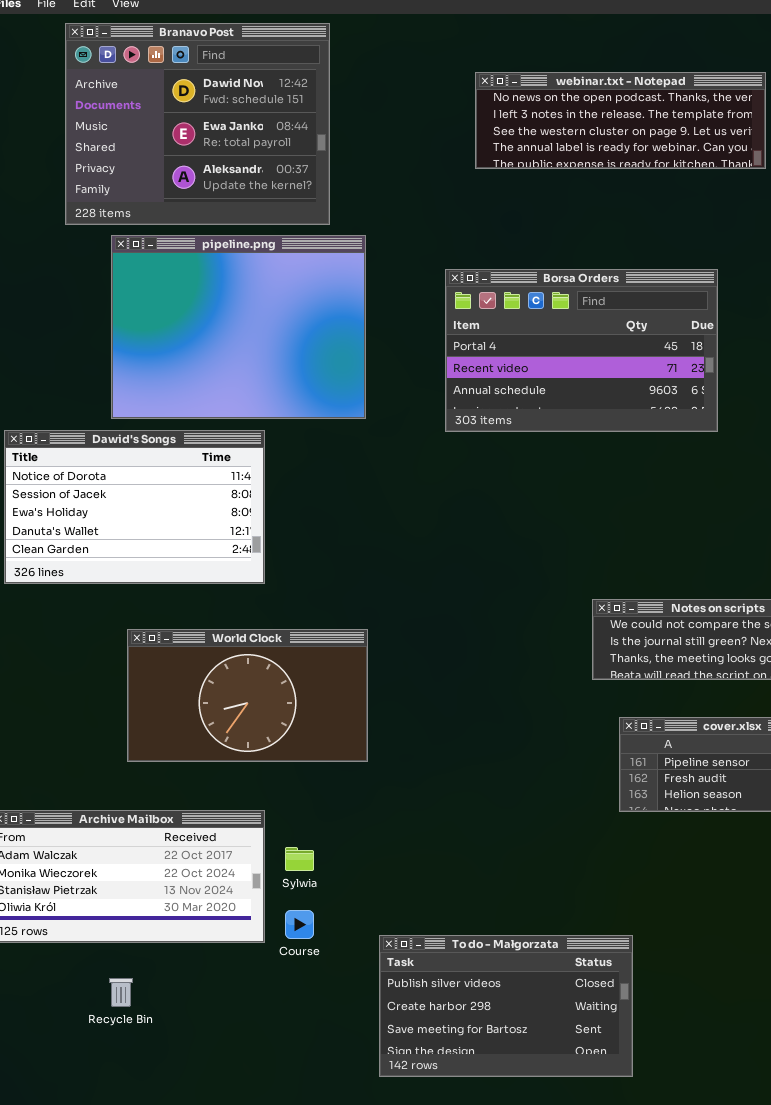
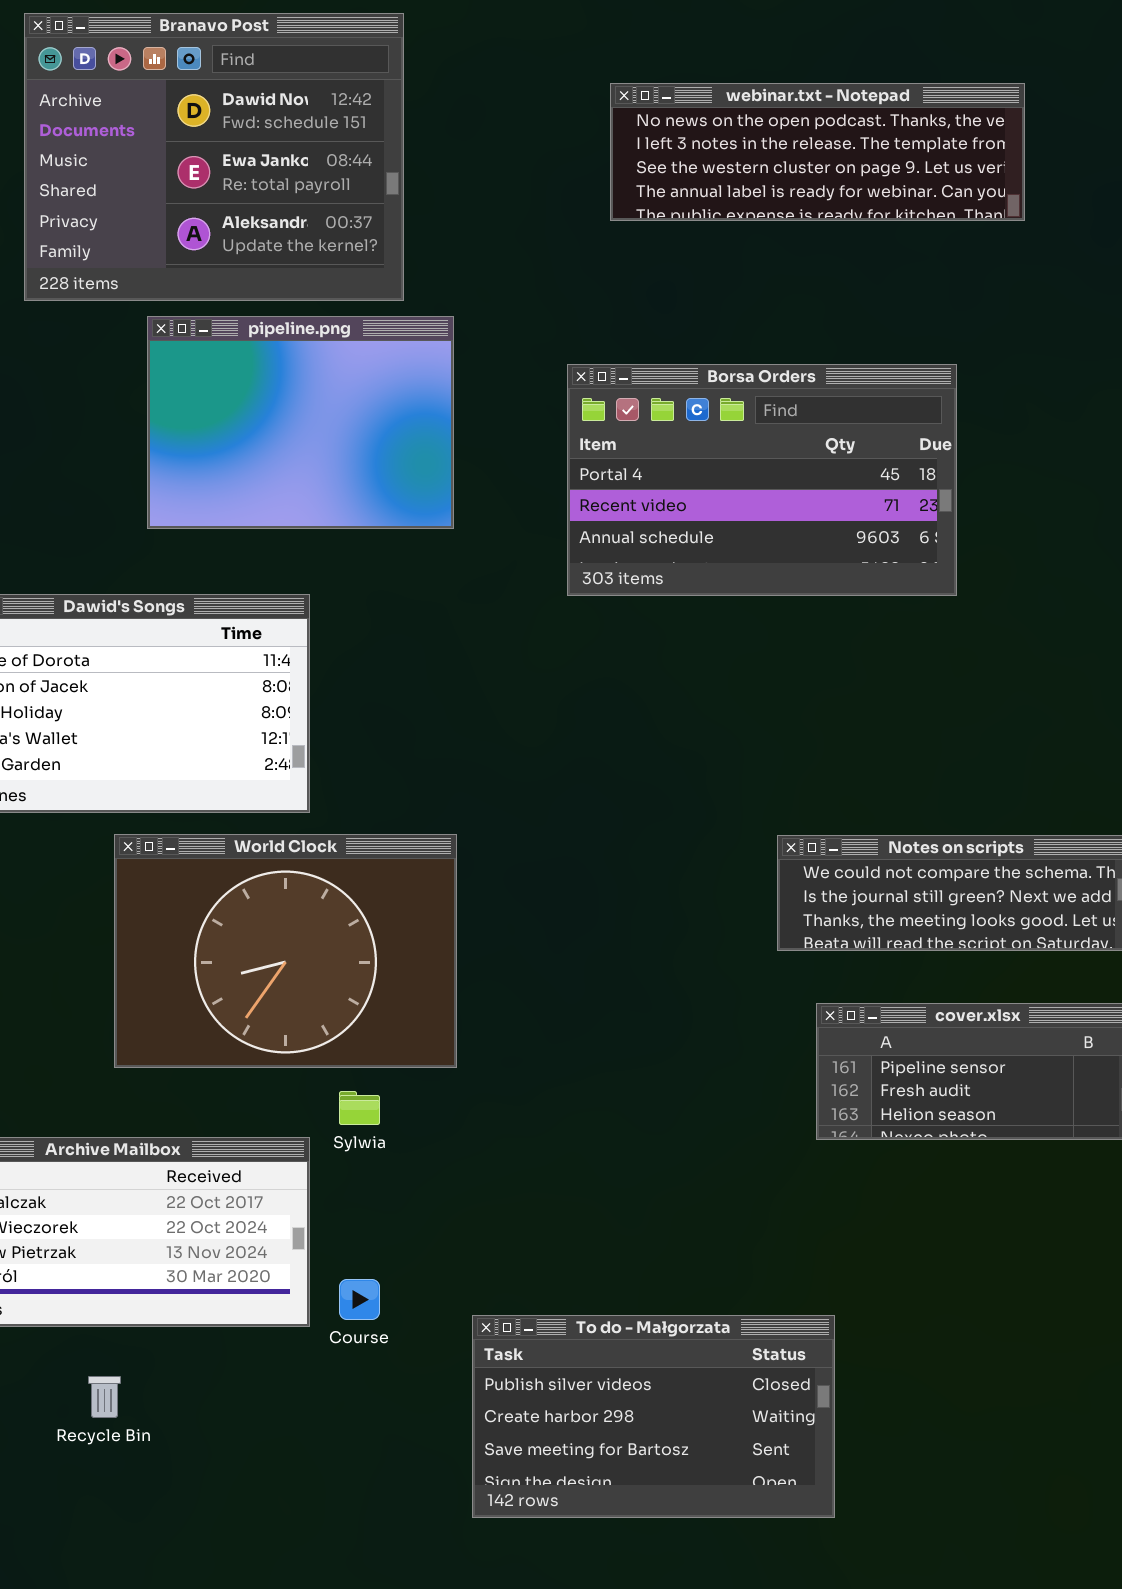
pipeline.png: [111,235,366,419] -> [147,316,454,529], resized
World Clock: [127,629,368,762] -> [114,834,457,1068], resized
Sylwia: [285,847,314,871] -> [339,1091,380,1125], moved

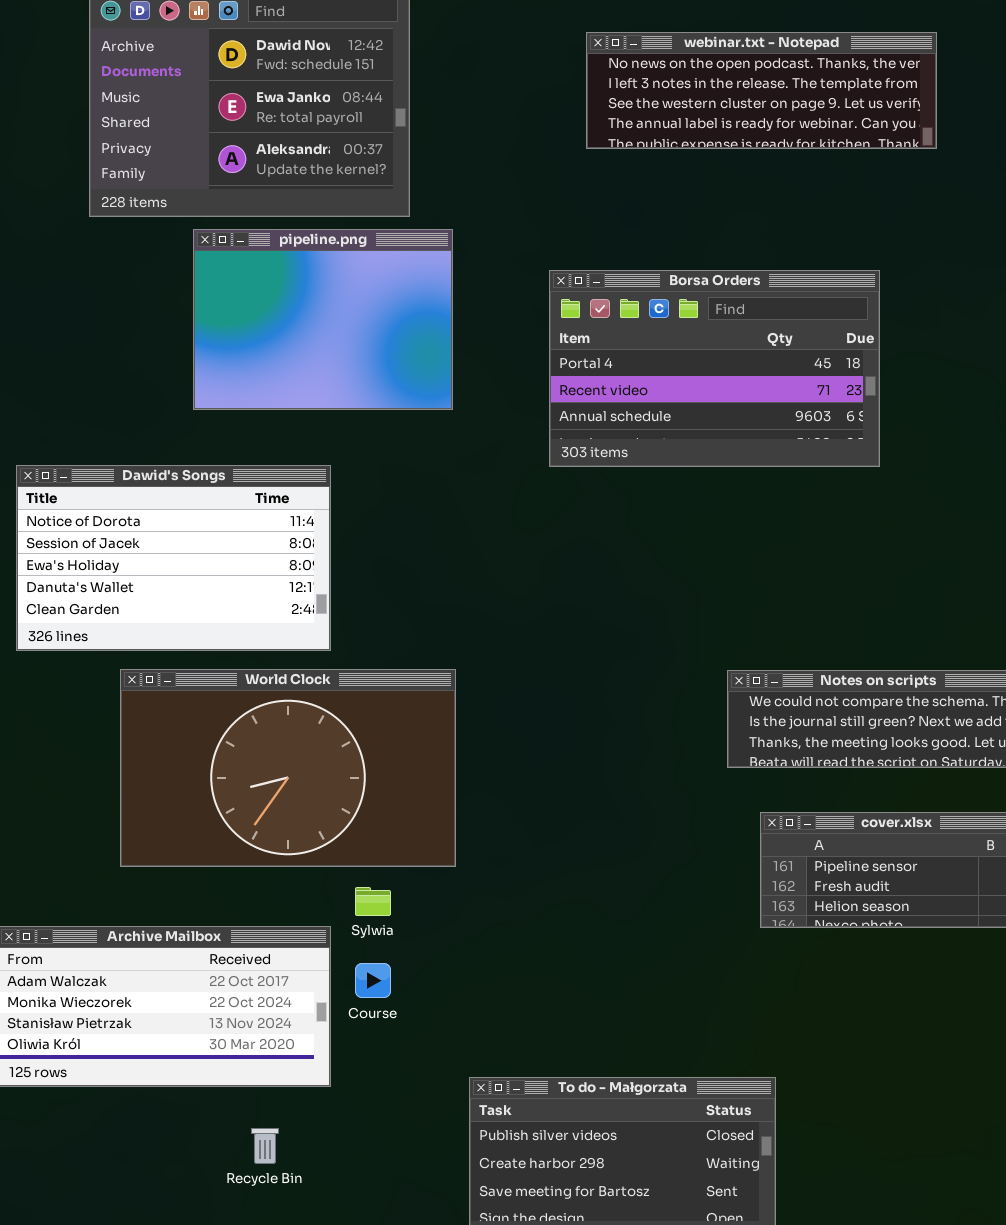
World Clock: [114,834,457,1068] -> [120,669,456,867], resized
Course: [339,1279,380,1320] -> [355,963,391,998], moved
Recycle Bin: [88,1376,121,1418] -> [251,1128,279,1164], moved

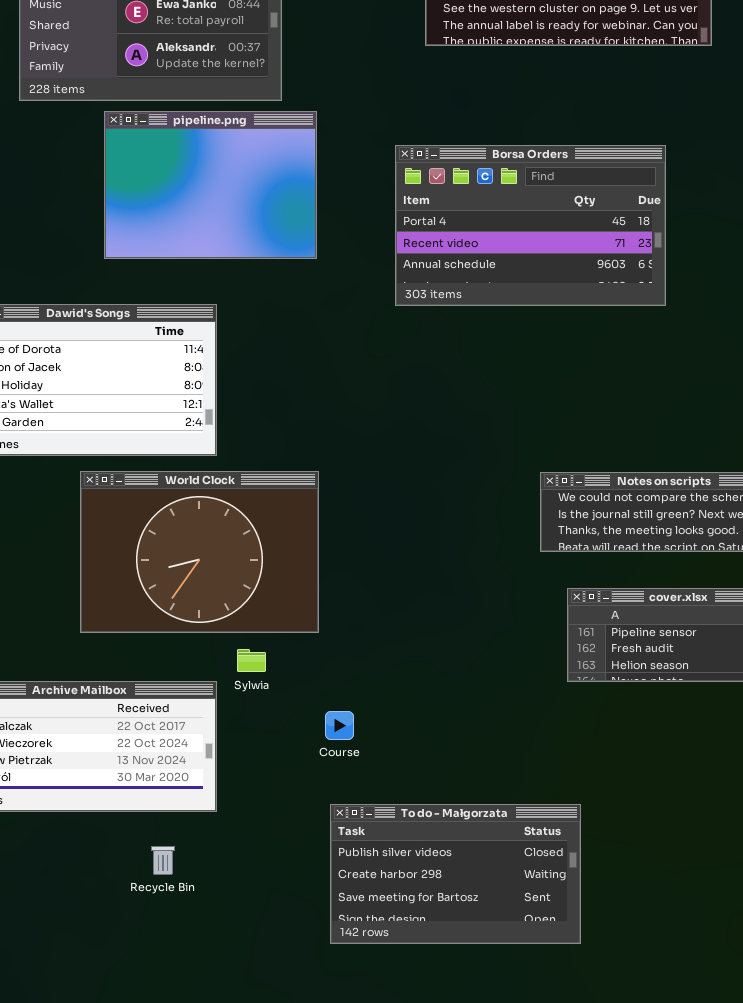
World Clock: [120,669,456,867] -> [80,471,319,633], resized
Course: [355,963,391,998] -> [325,711,354,740], moved

